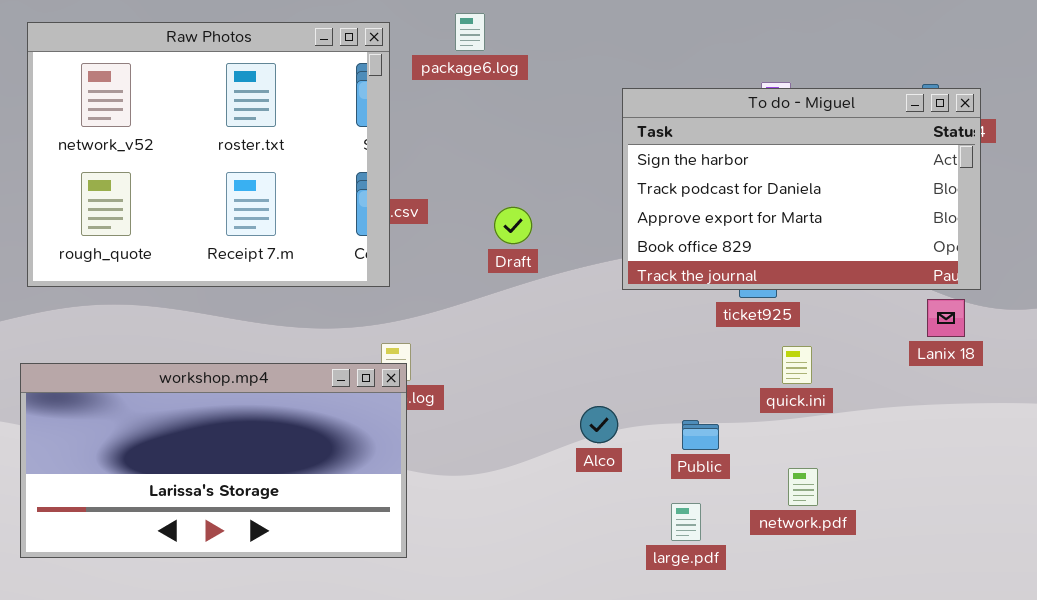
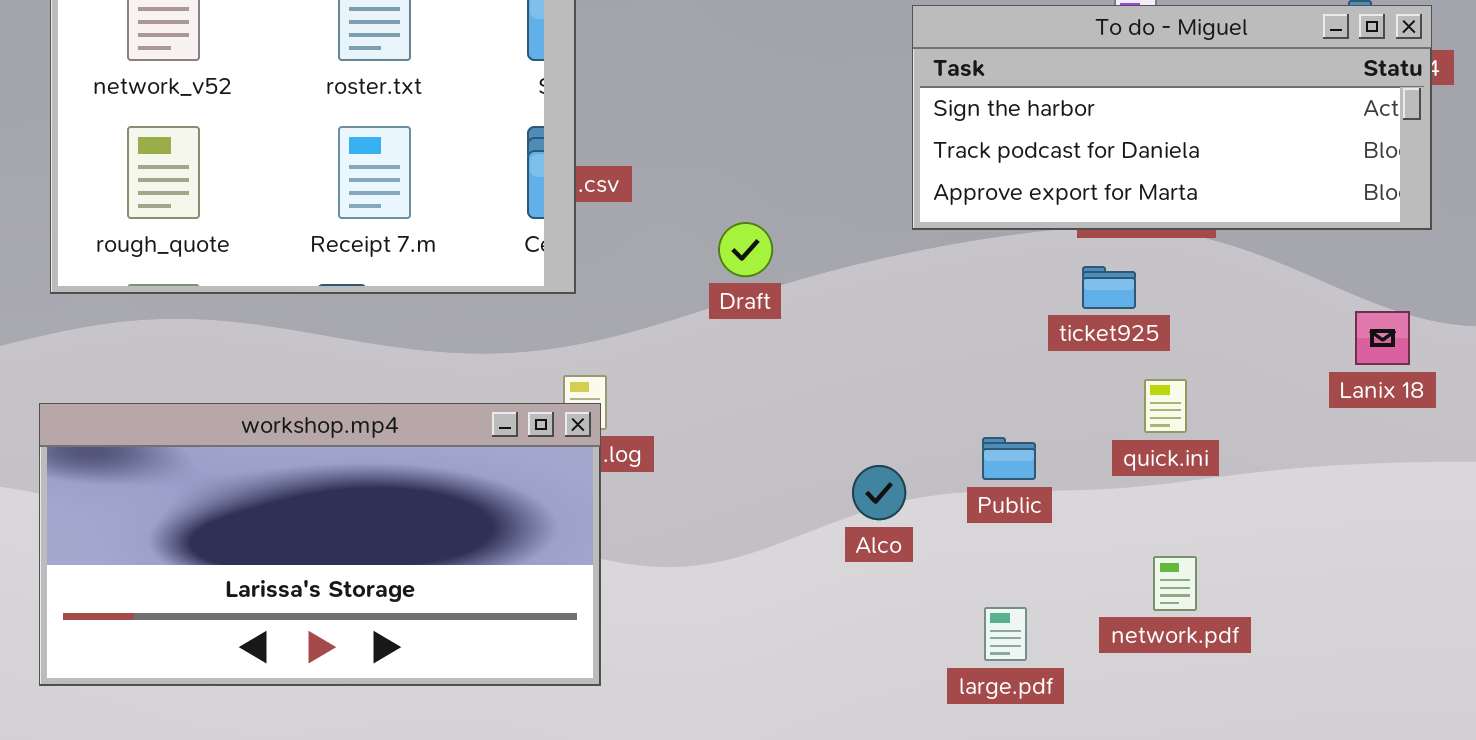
To do - Miguel: [622,88,981,290] -> [912,5,1432,230], resized
Draft: [494,207,532,244] -> [718,222,773,277], moved
Public: [682,420,719,450] -> [982,437,1036,480], moved

